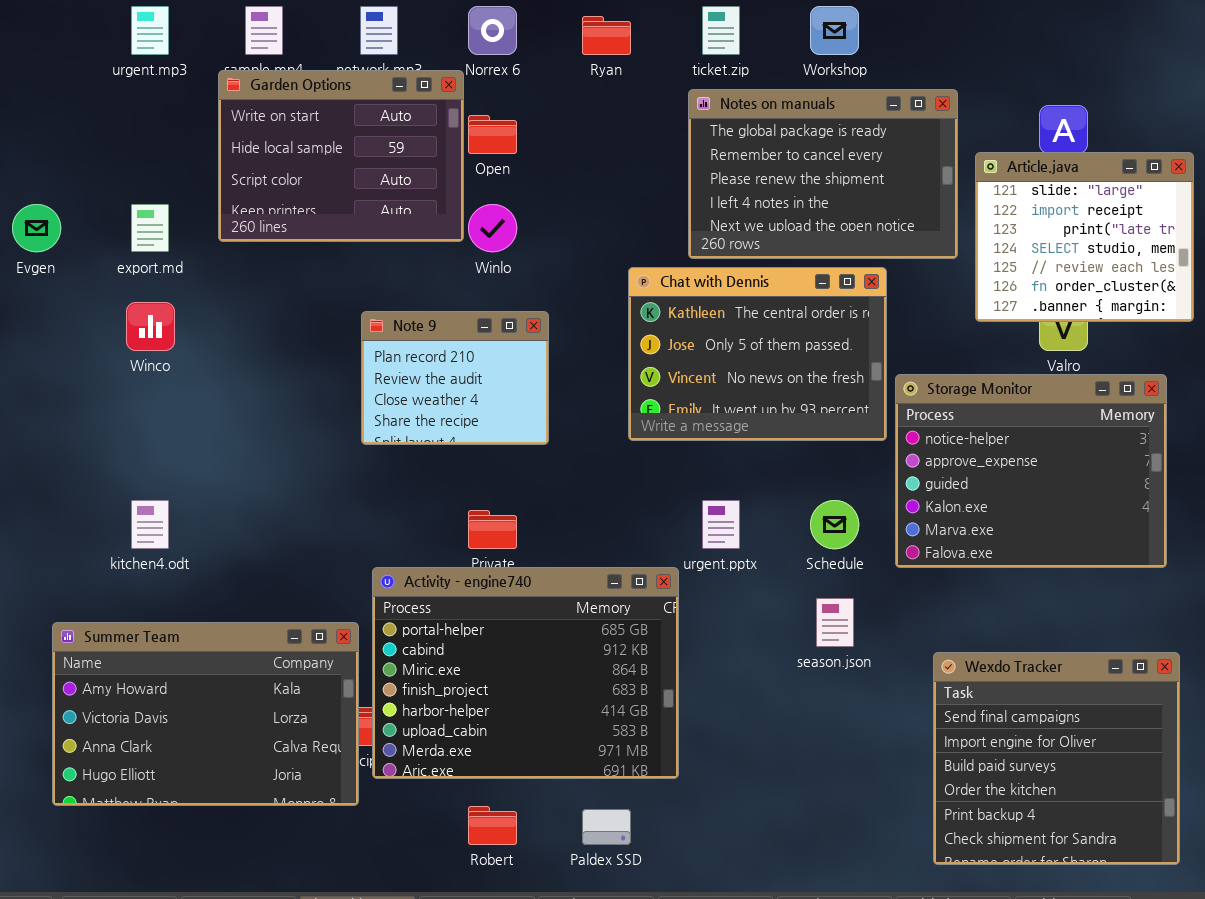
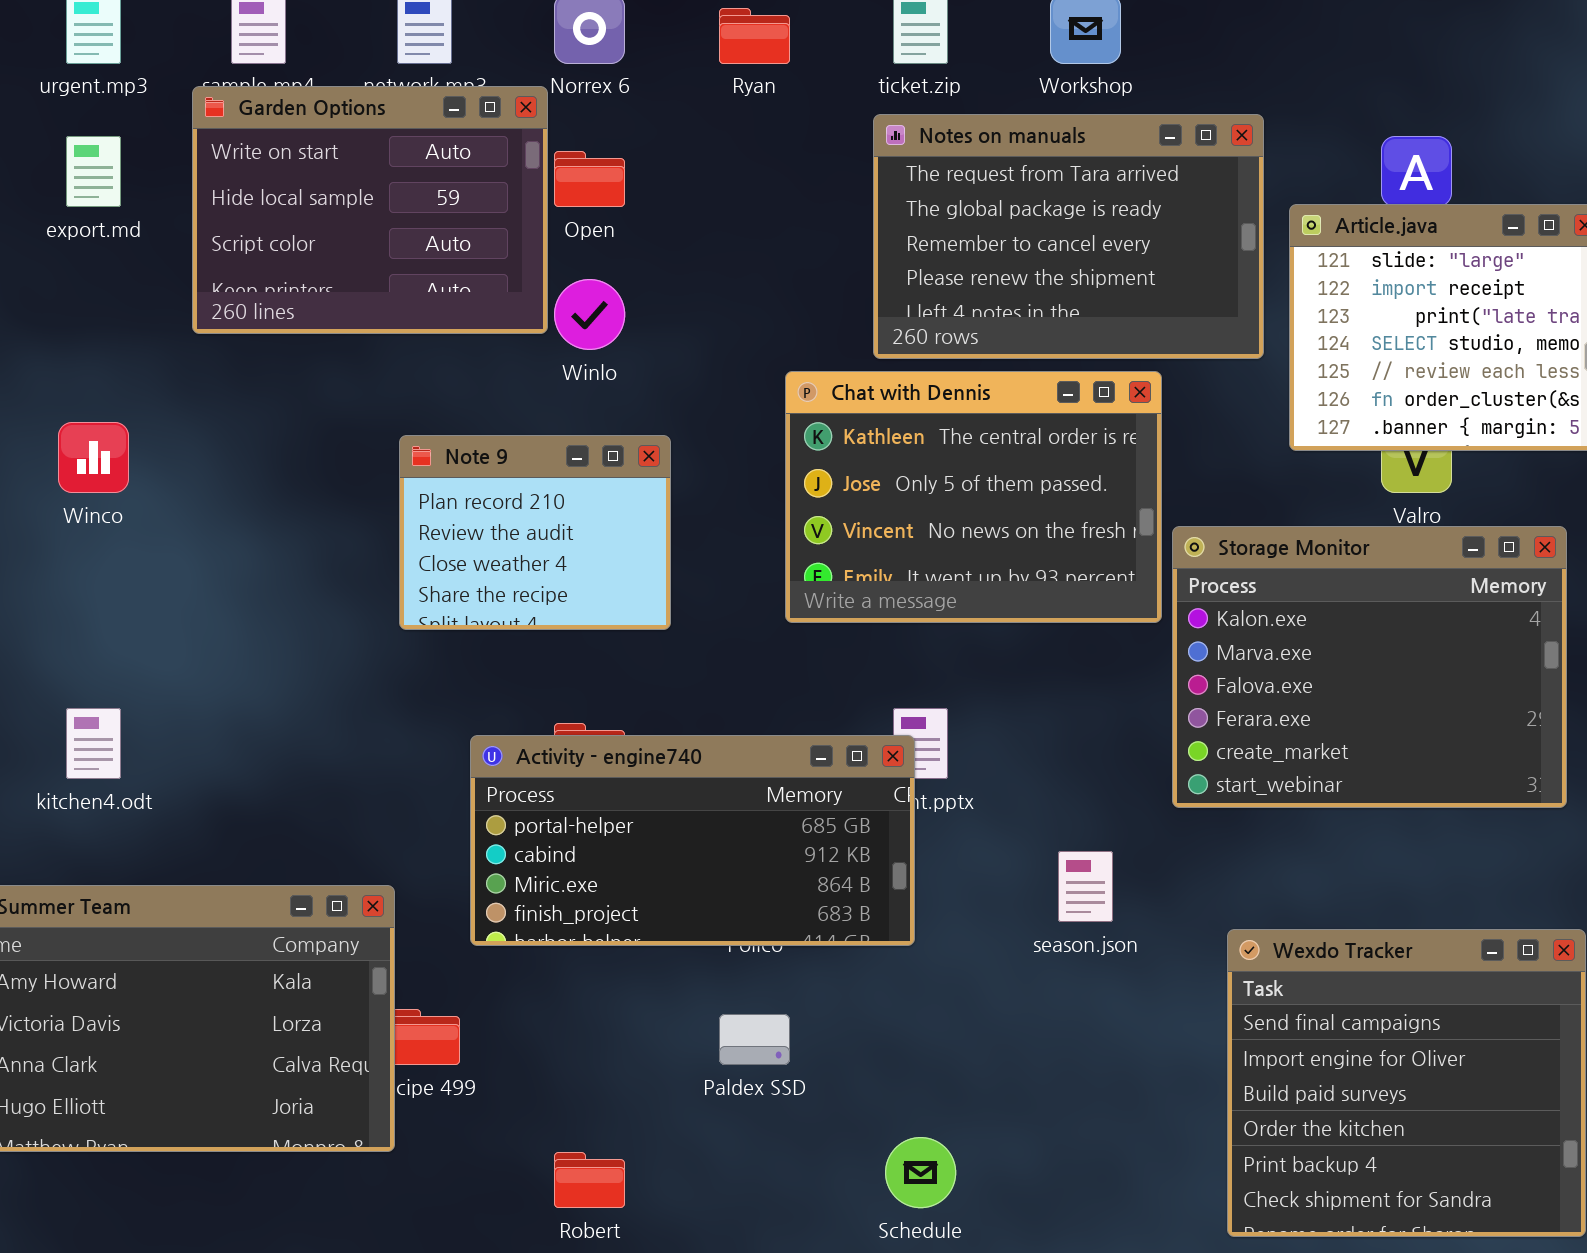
Notes on manuals: [688,89,958,259] -> [873,114,1264,359], scrolled up 1 row
export.md: [131,204,169,252] -> [66,136,121,207], moved
Storage Monitor: [895,374,1167,568] -> [1172,526,1567,808], scrolled down 3 rows
Schedule: [810,500,859,549] -> [885,1137,956,1208], moved
Activity - engine740: [372,567,679,779] -> [470,735,915,946], moved, resized
Paldex SSD: [582,809,631,845] -> [719,1014,790,1065], moved

